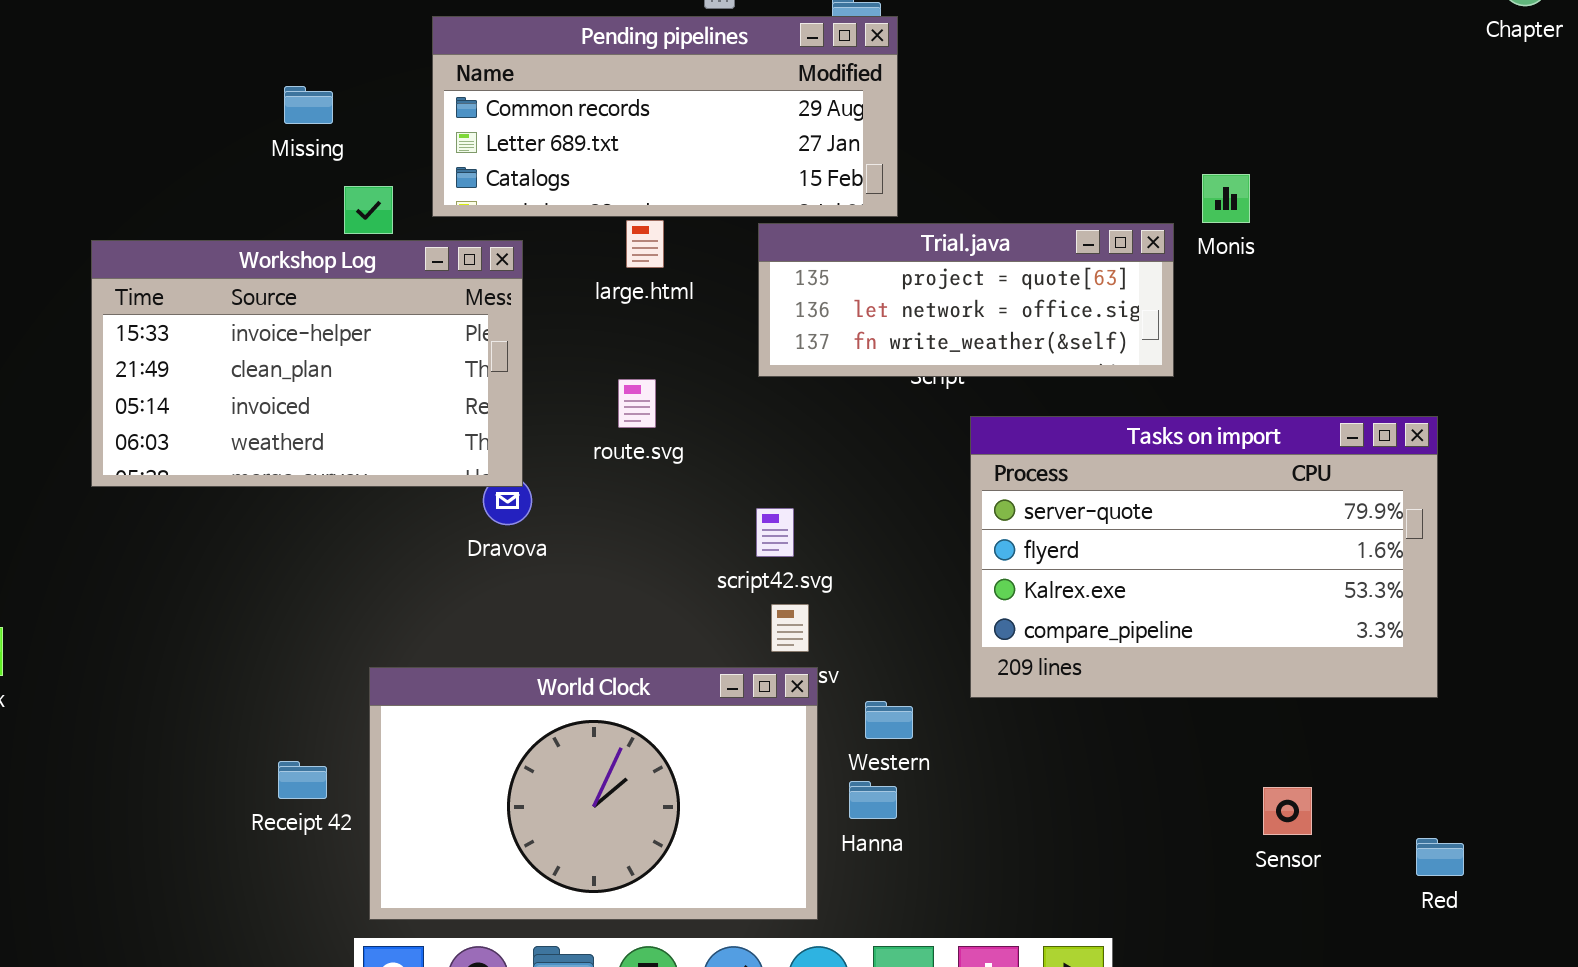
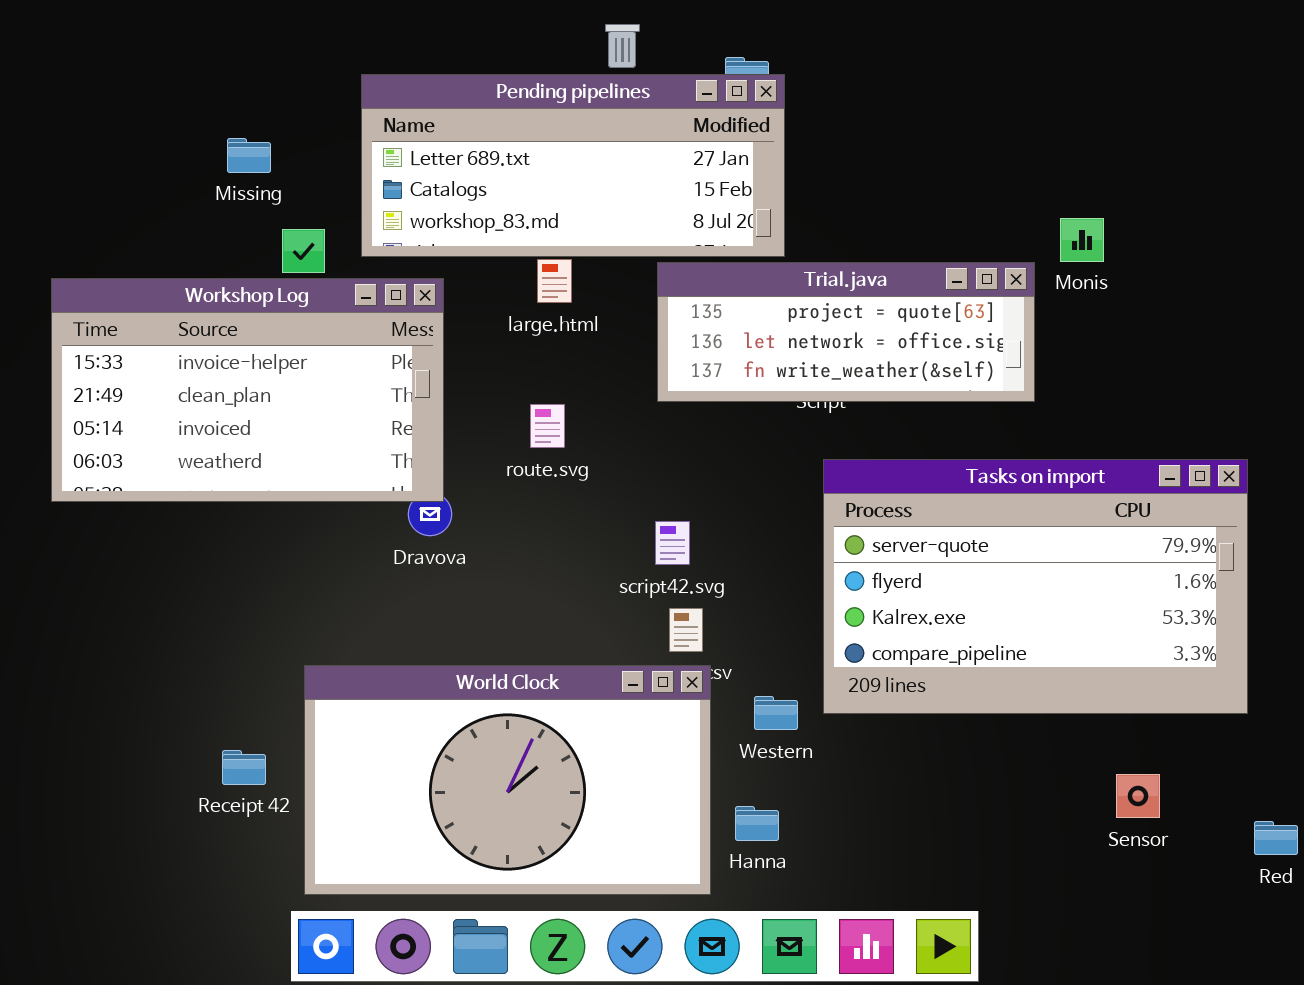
Pending pipelines: [432,16,898,217] -> [361,74,785,257], scrolled down 1 row
Tasks on import: [970,416,1438,698] -> [823,459,1248,714], moved
Hanna: [849,781,897,819] -> [735,806,779,841], moved

